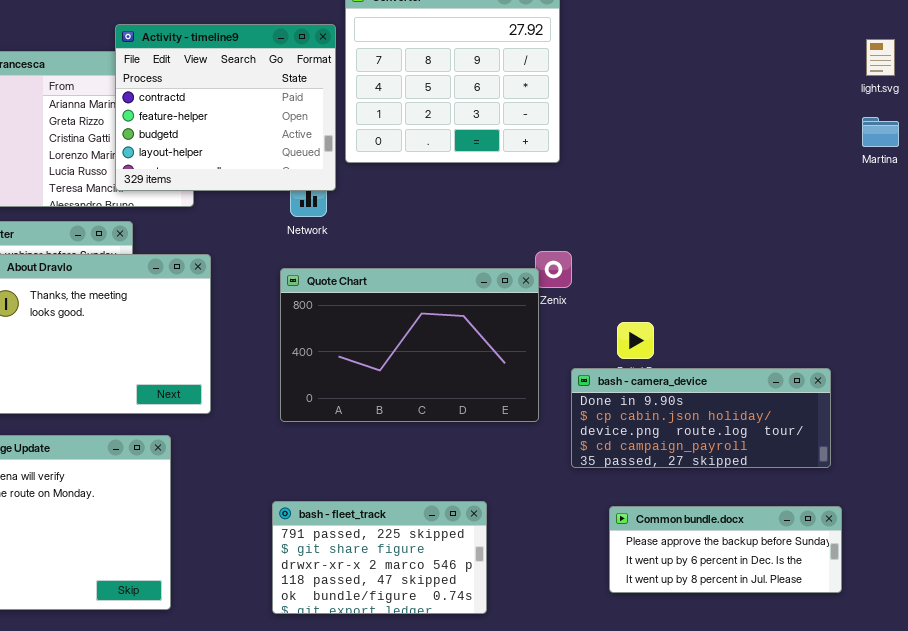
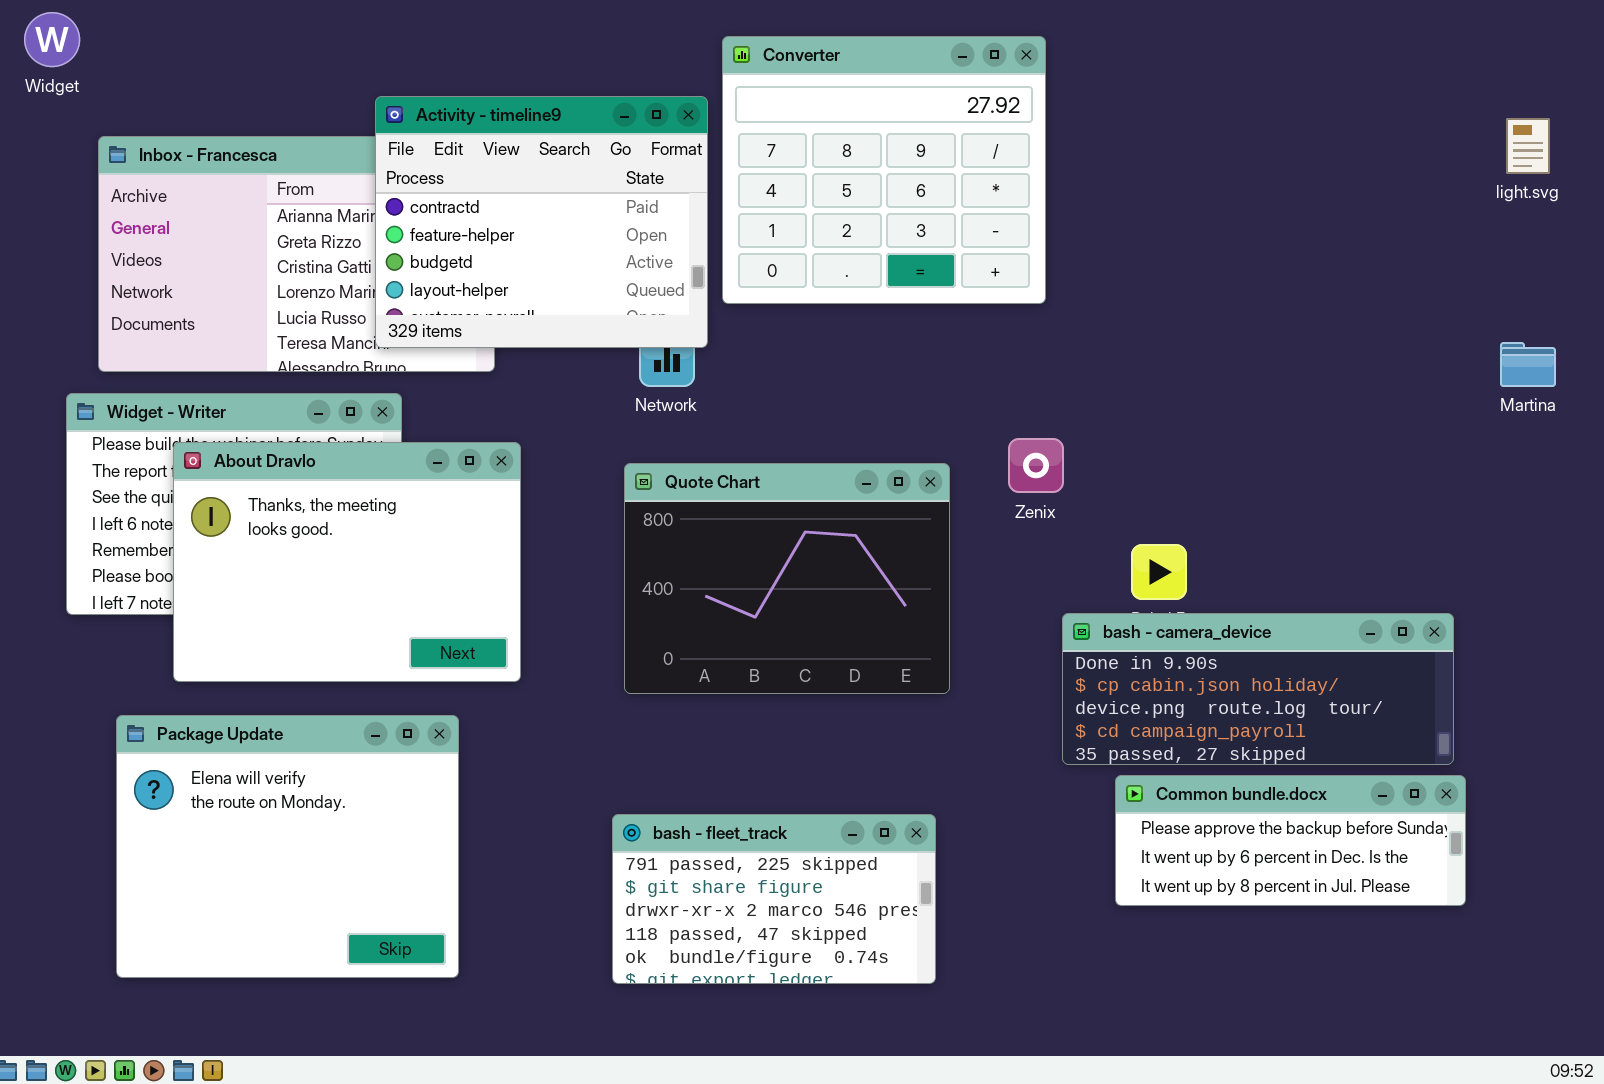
Martina: [862,117,899,147] -> [1500,342,1556,387], moved
Quote Chart: [280,268,539,422] -> [624,463,950,694], resized
Common bundle.docx: [609,506,842,593] -> [1115,775,1466,906], moved

